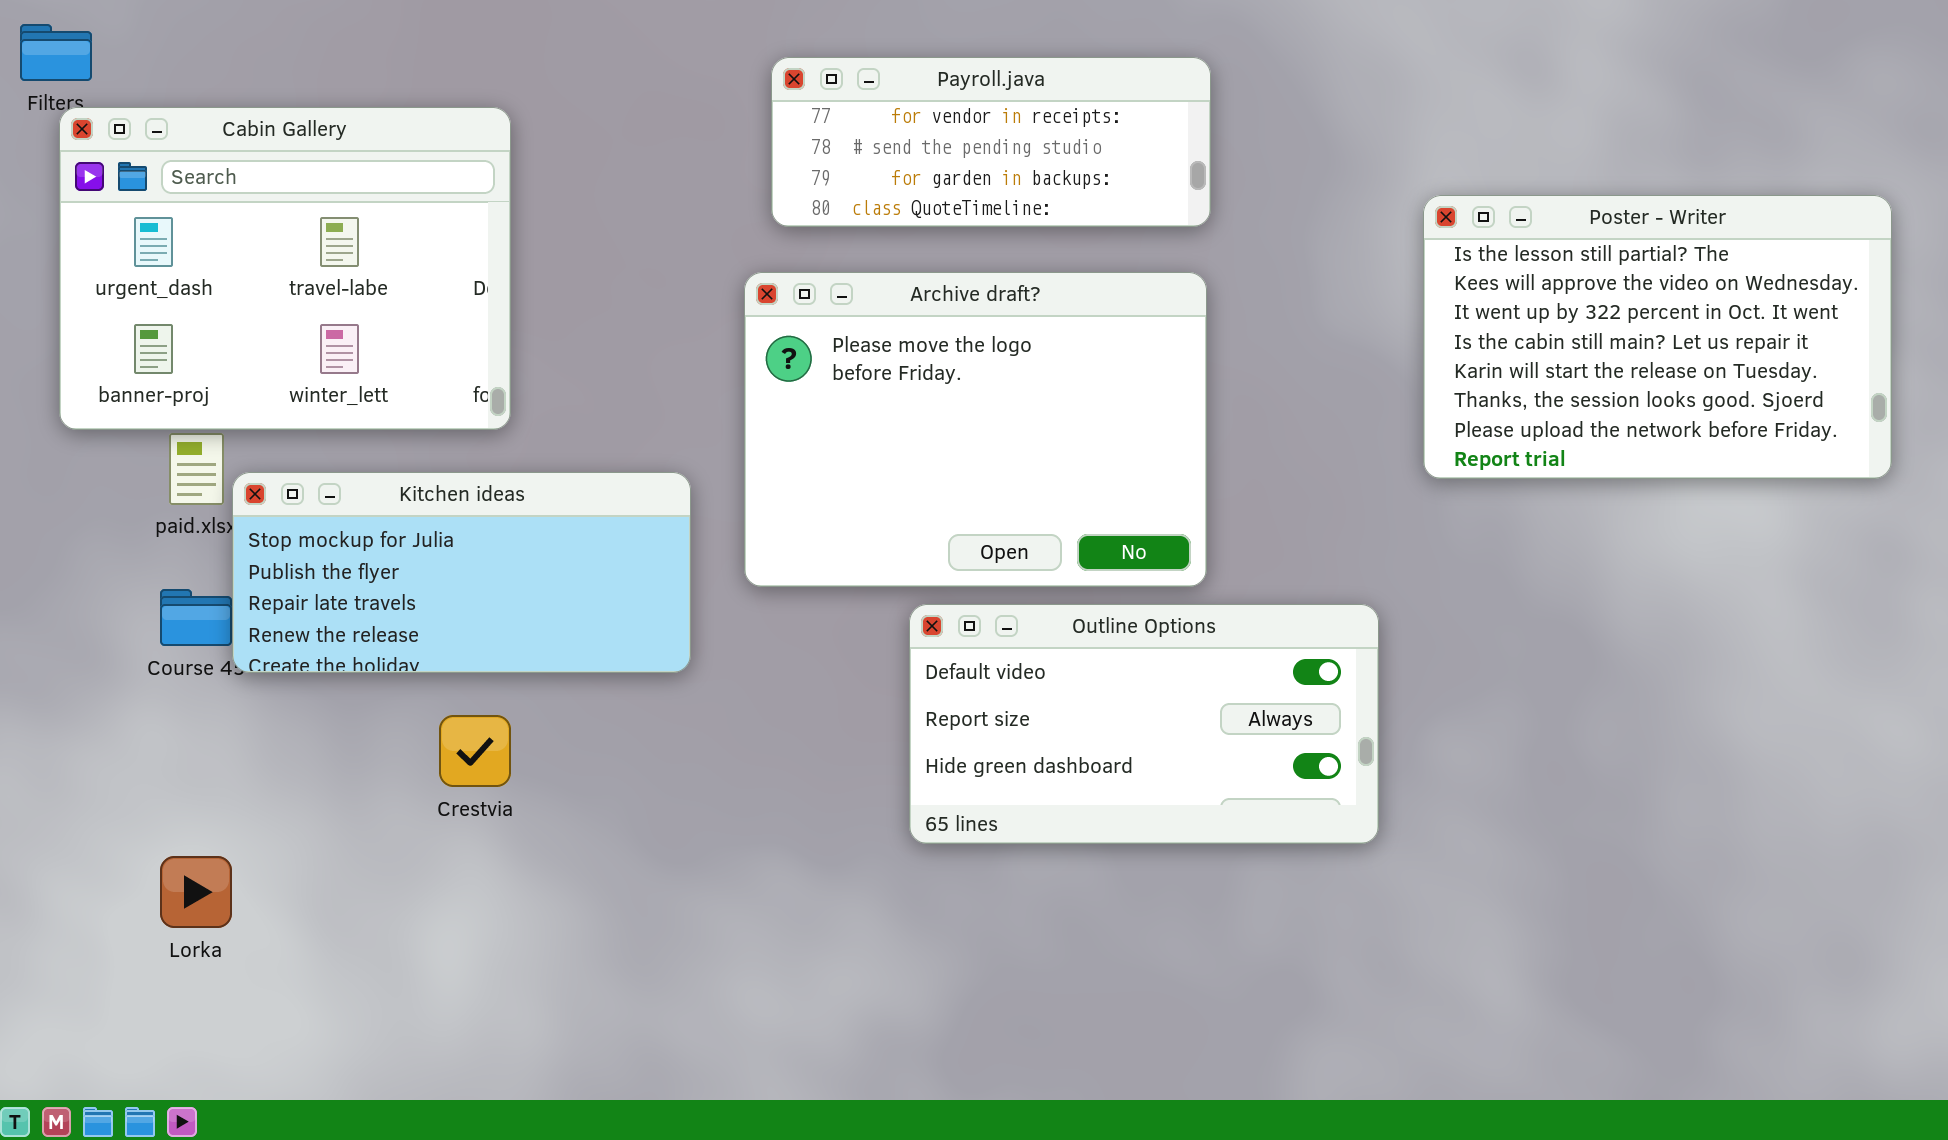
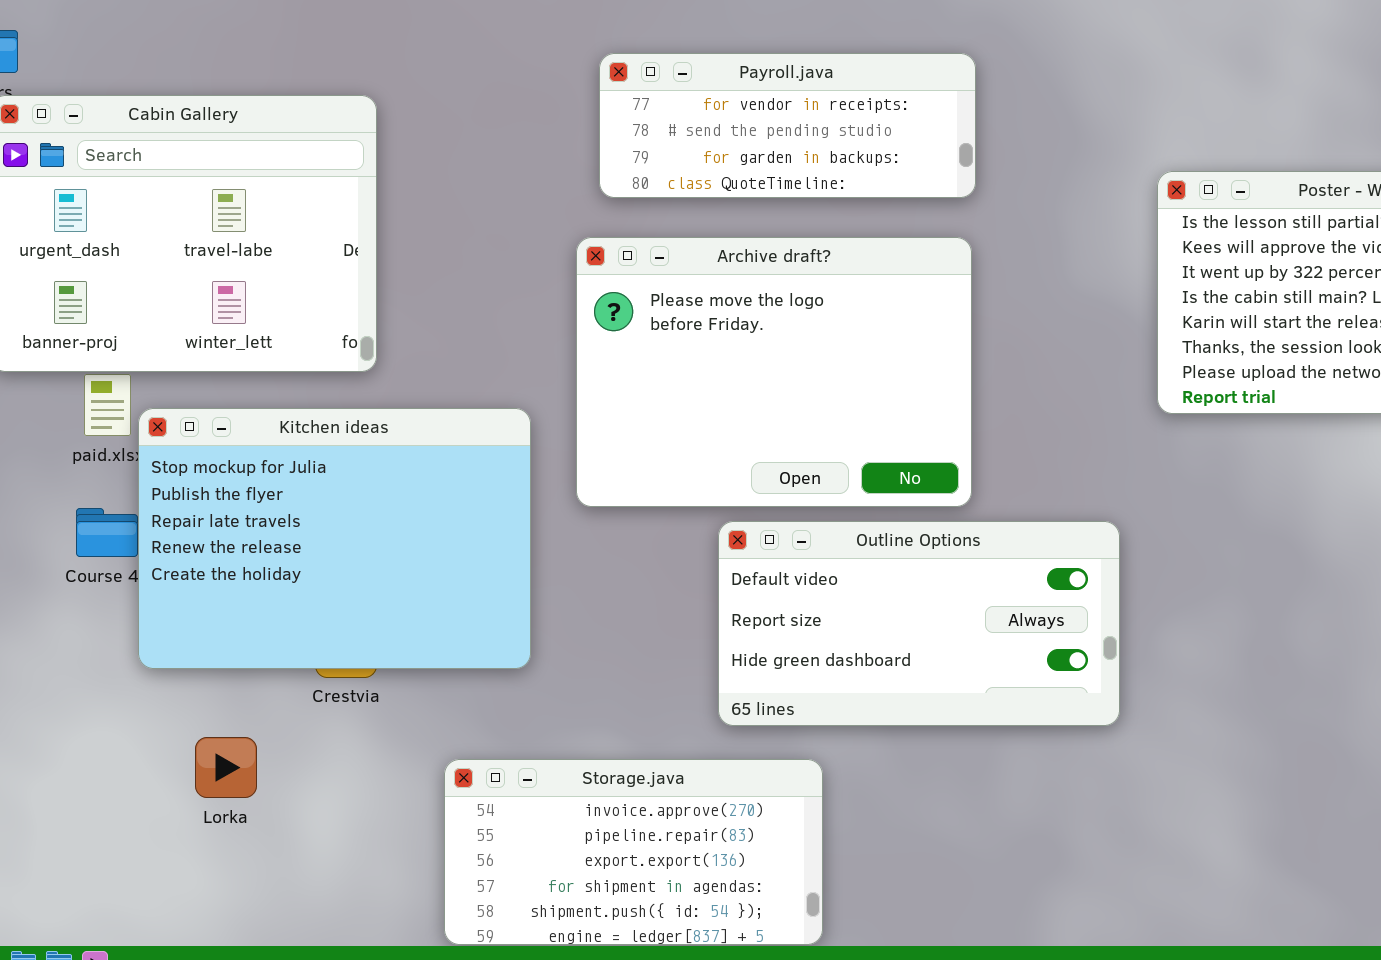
Kitchen ideas: [232,472,691,673] -> [138,408,531,669], resized
Lorka: [160,856,232,928] -> [195,737,257,798], moved
Storage.java: none -> [444,759,823,945], opened

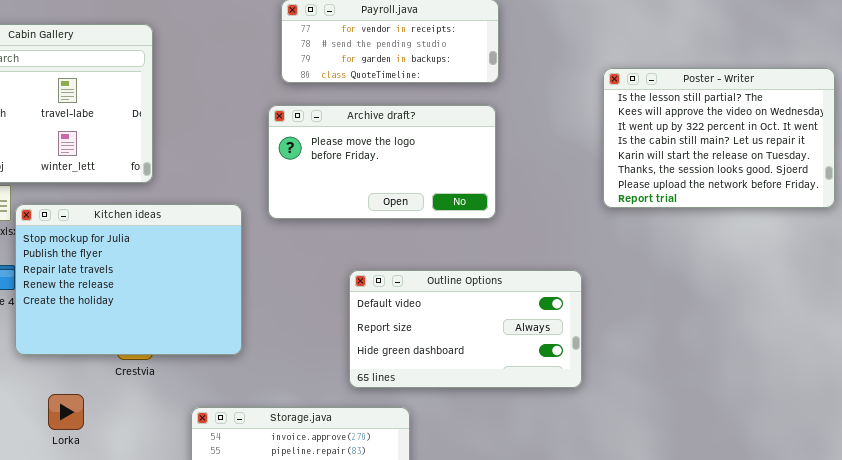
Archive draft?: [576,237,972,507] -> [268,105,496,219], resized

